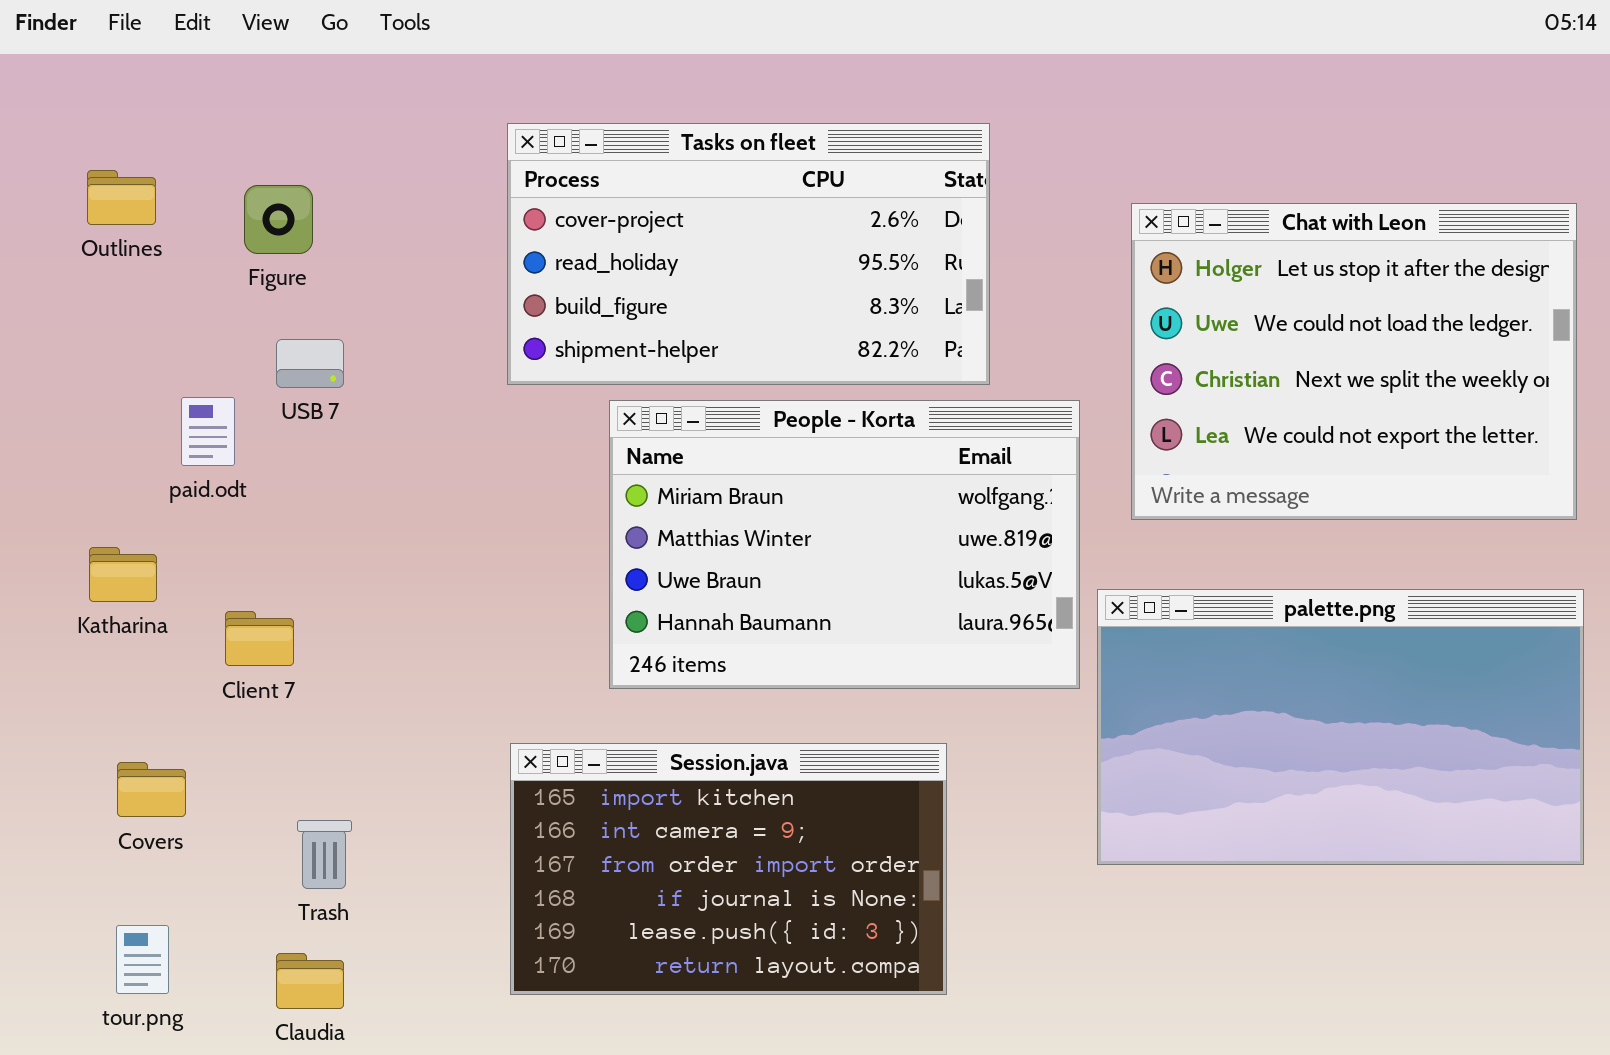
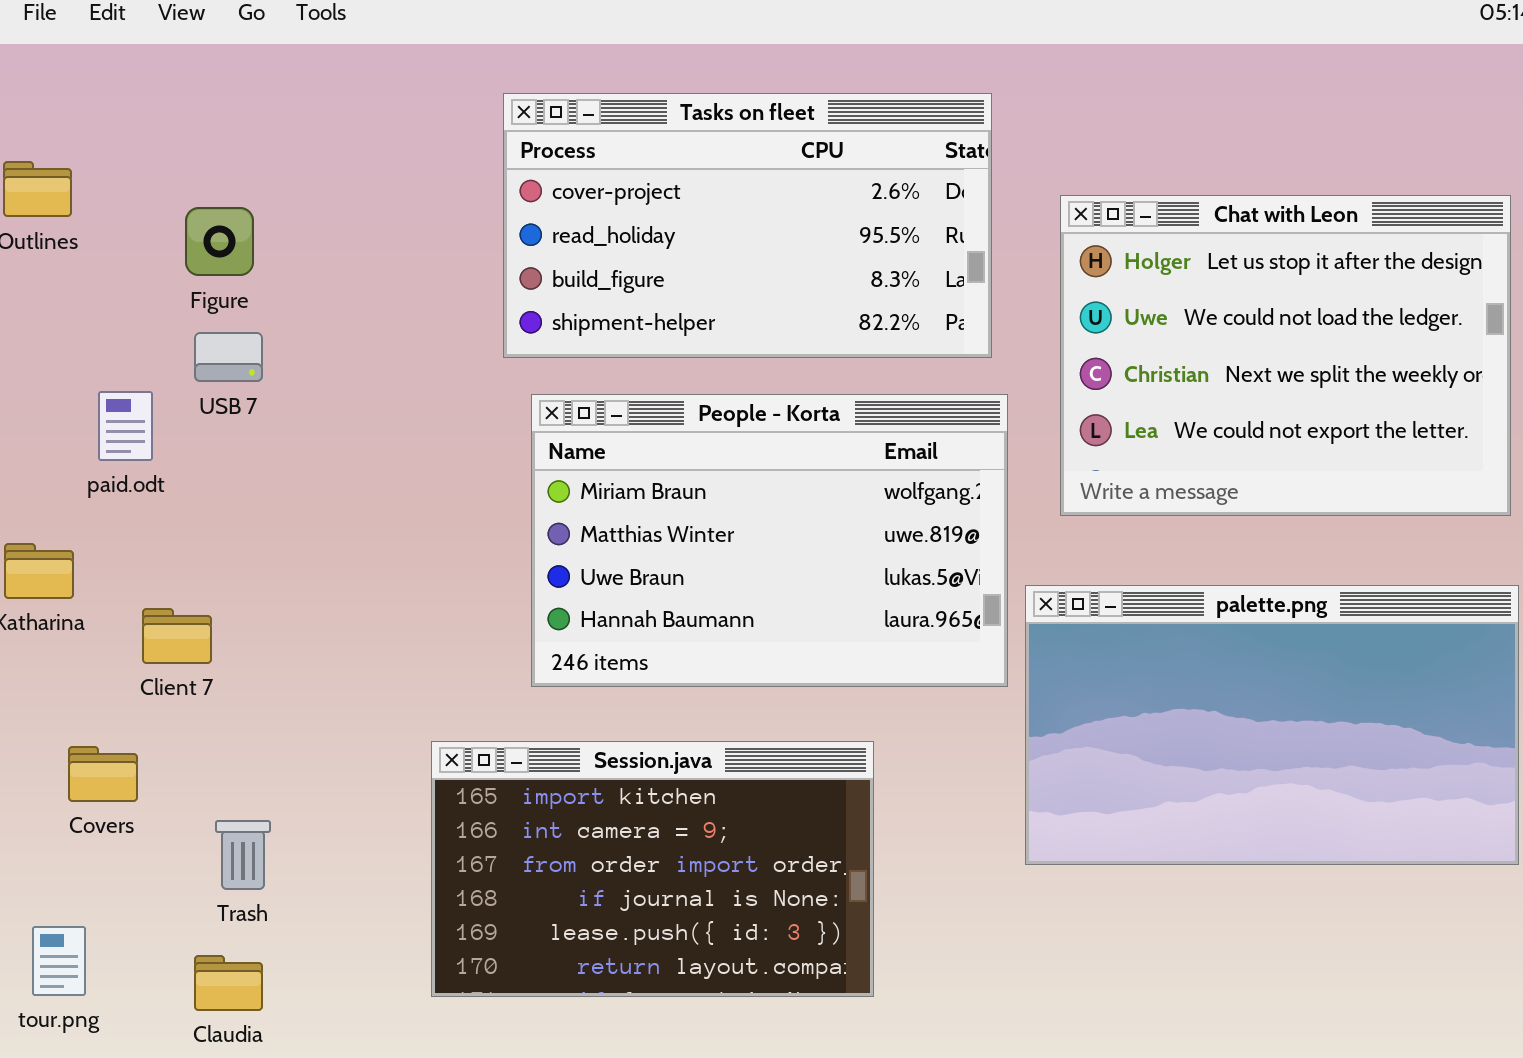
Tasks on fleet: [507,123,990,385] -> [503,93,992,358], moved
Figure: [244,185,313,254] -> [185,207,254,276], moved
Covers: [117,762,186,817] -> [68,746,138,802], moved

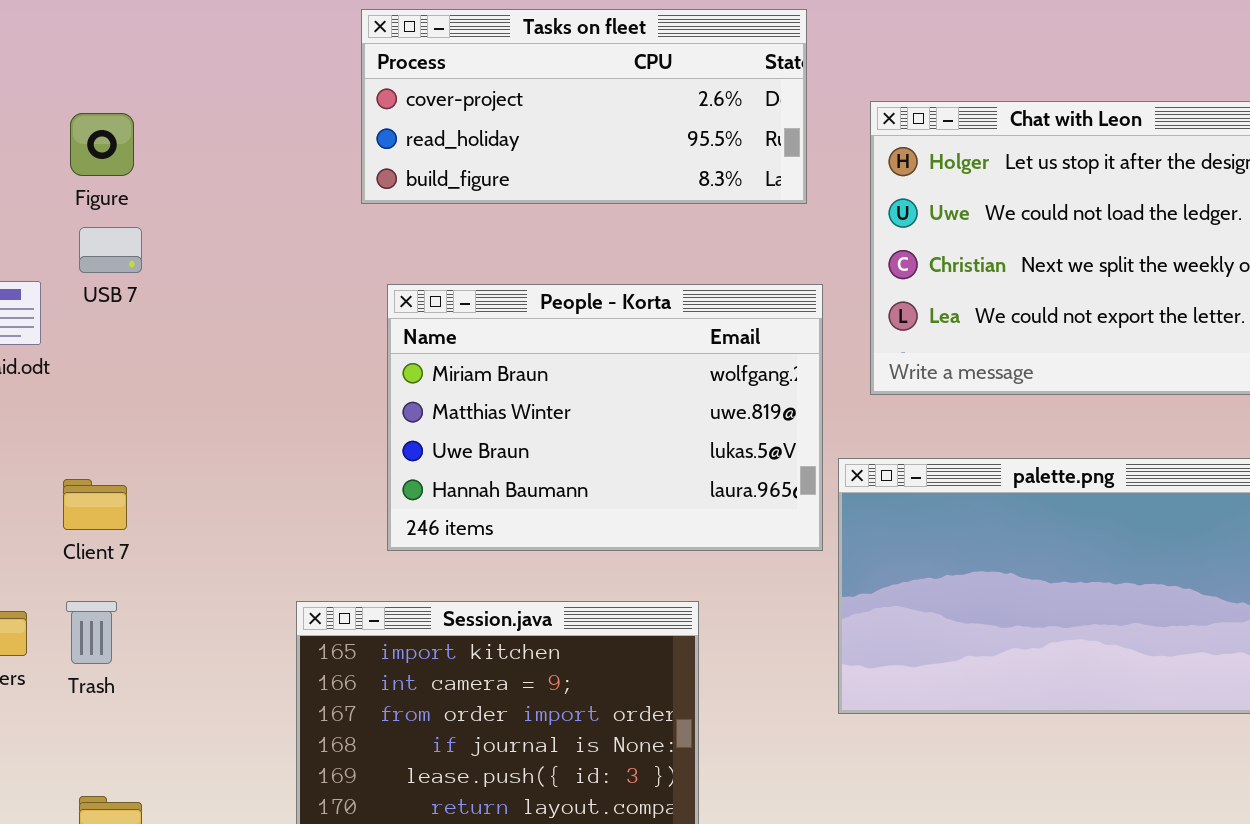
Tasks on fleet: [503,93,992,358] -> [361,9,807,204], resized
Client 7: [142,608,212,664] -> [63,479,127,530], moved
Trash: [215,820,271,890] -> [66,601,117,664], moved

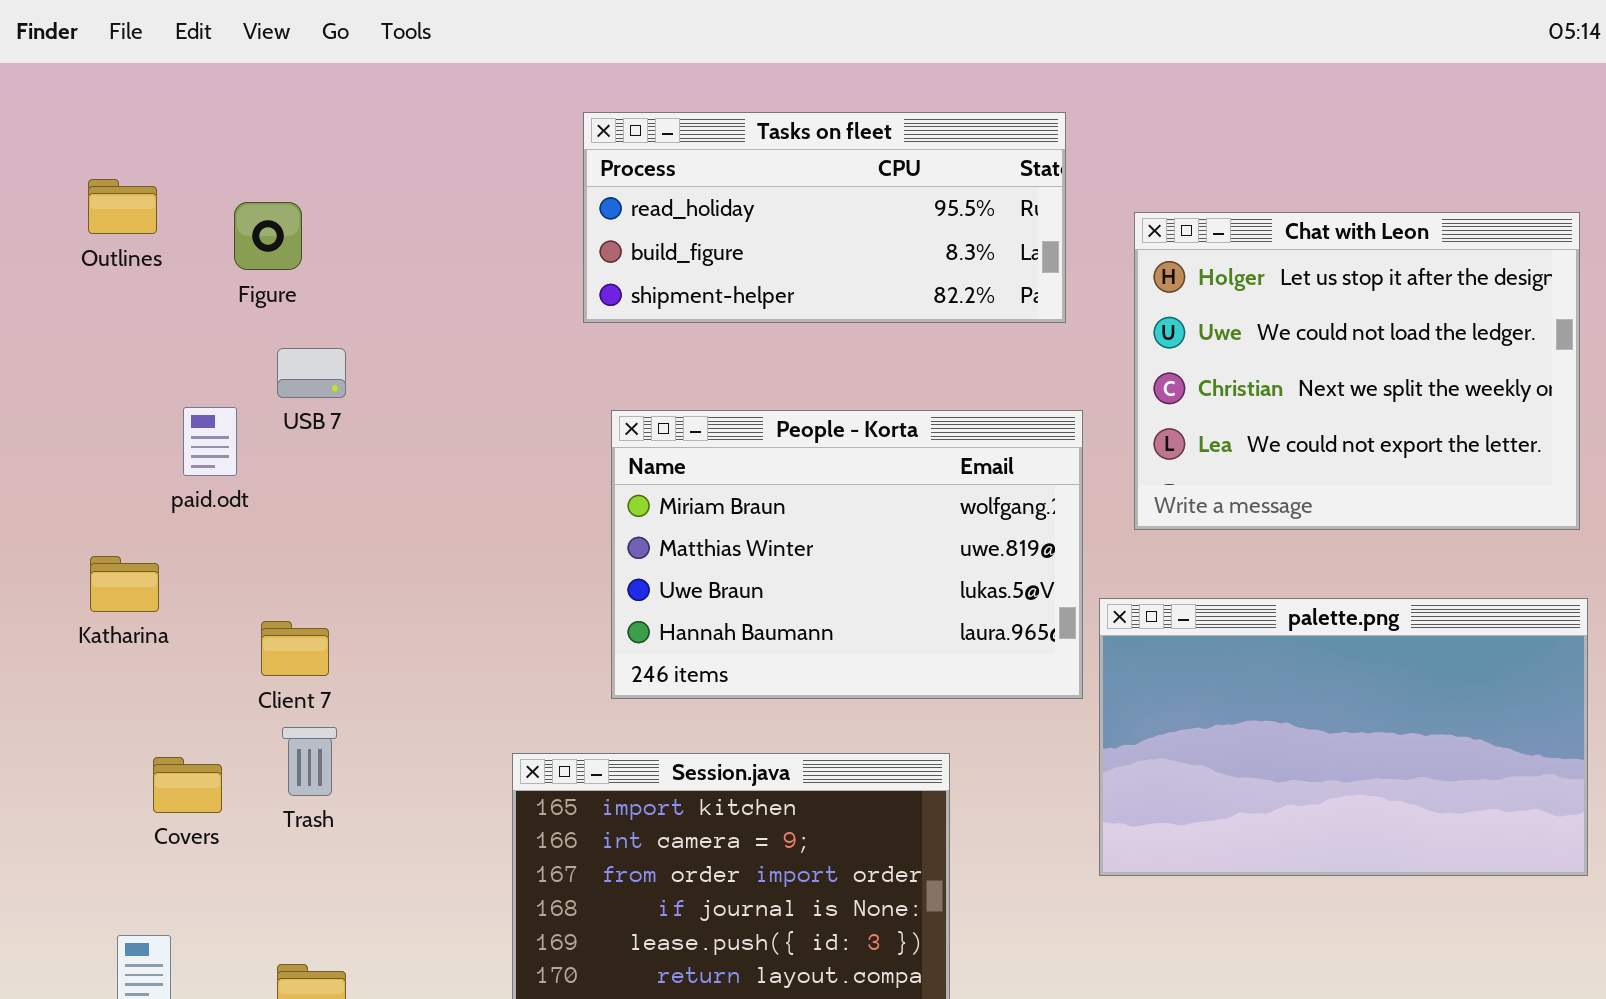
Tasks on fleet: [361,9,807,204] -> [583,112,1066,323], scrolled down 1 row
Figure: [70,113,134,176] -> [234,202,302,270], moved
Trash: [66,601,117,664] -> [282,727,337,796], moved

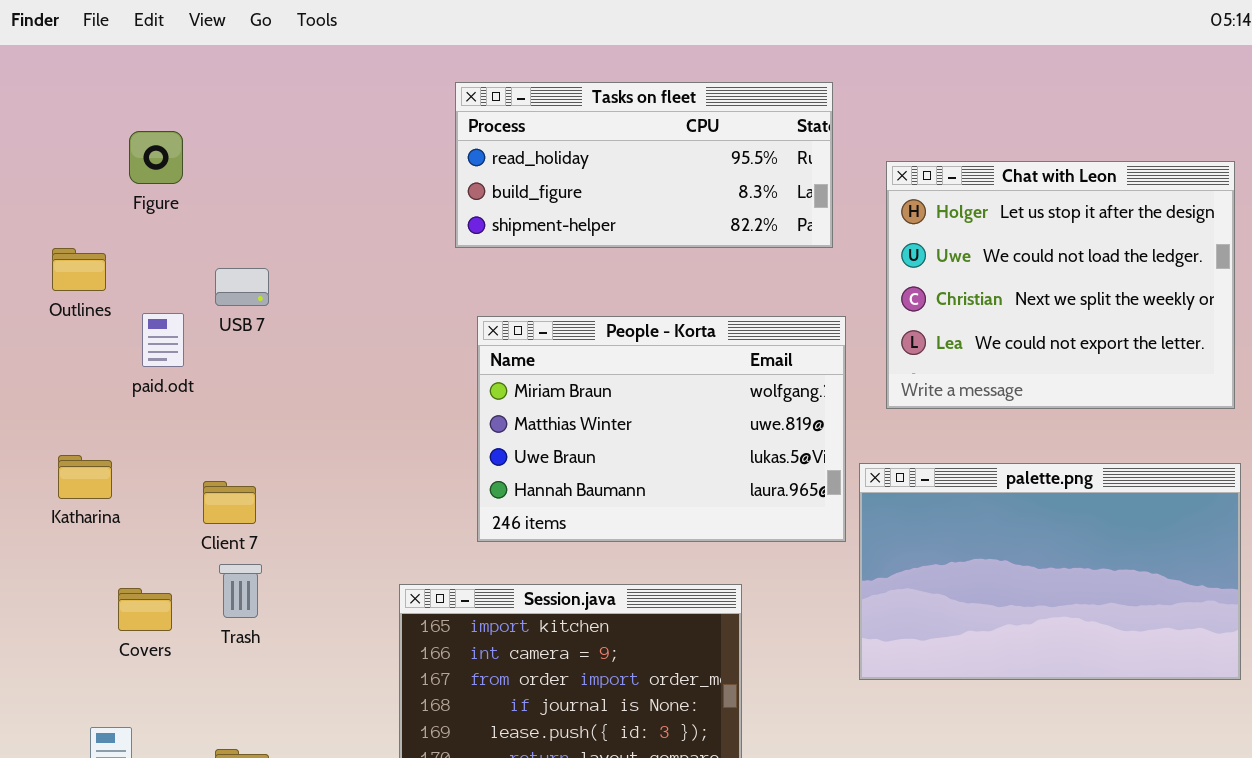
Outlines: [88,179,157,234] -> [52,248,106,291], moved
Figure: [234,202,302,270] -> [129,131,183,184], moved
Katharina: [90,556,159,612] -> [58,455,112,499], moved

